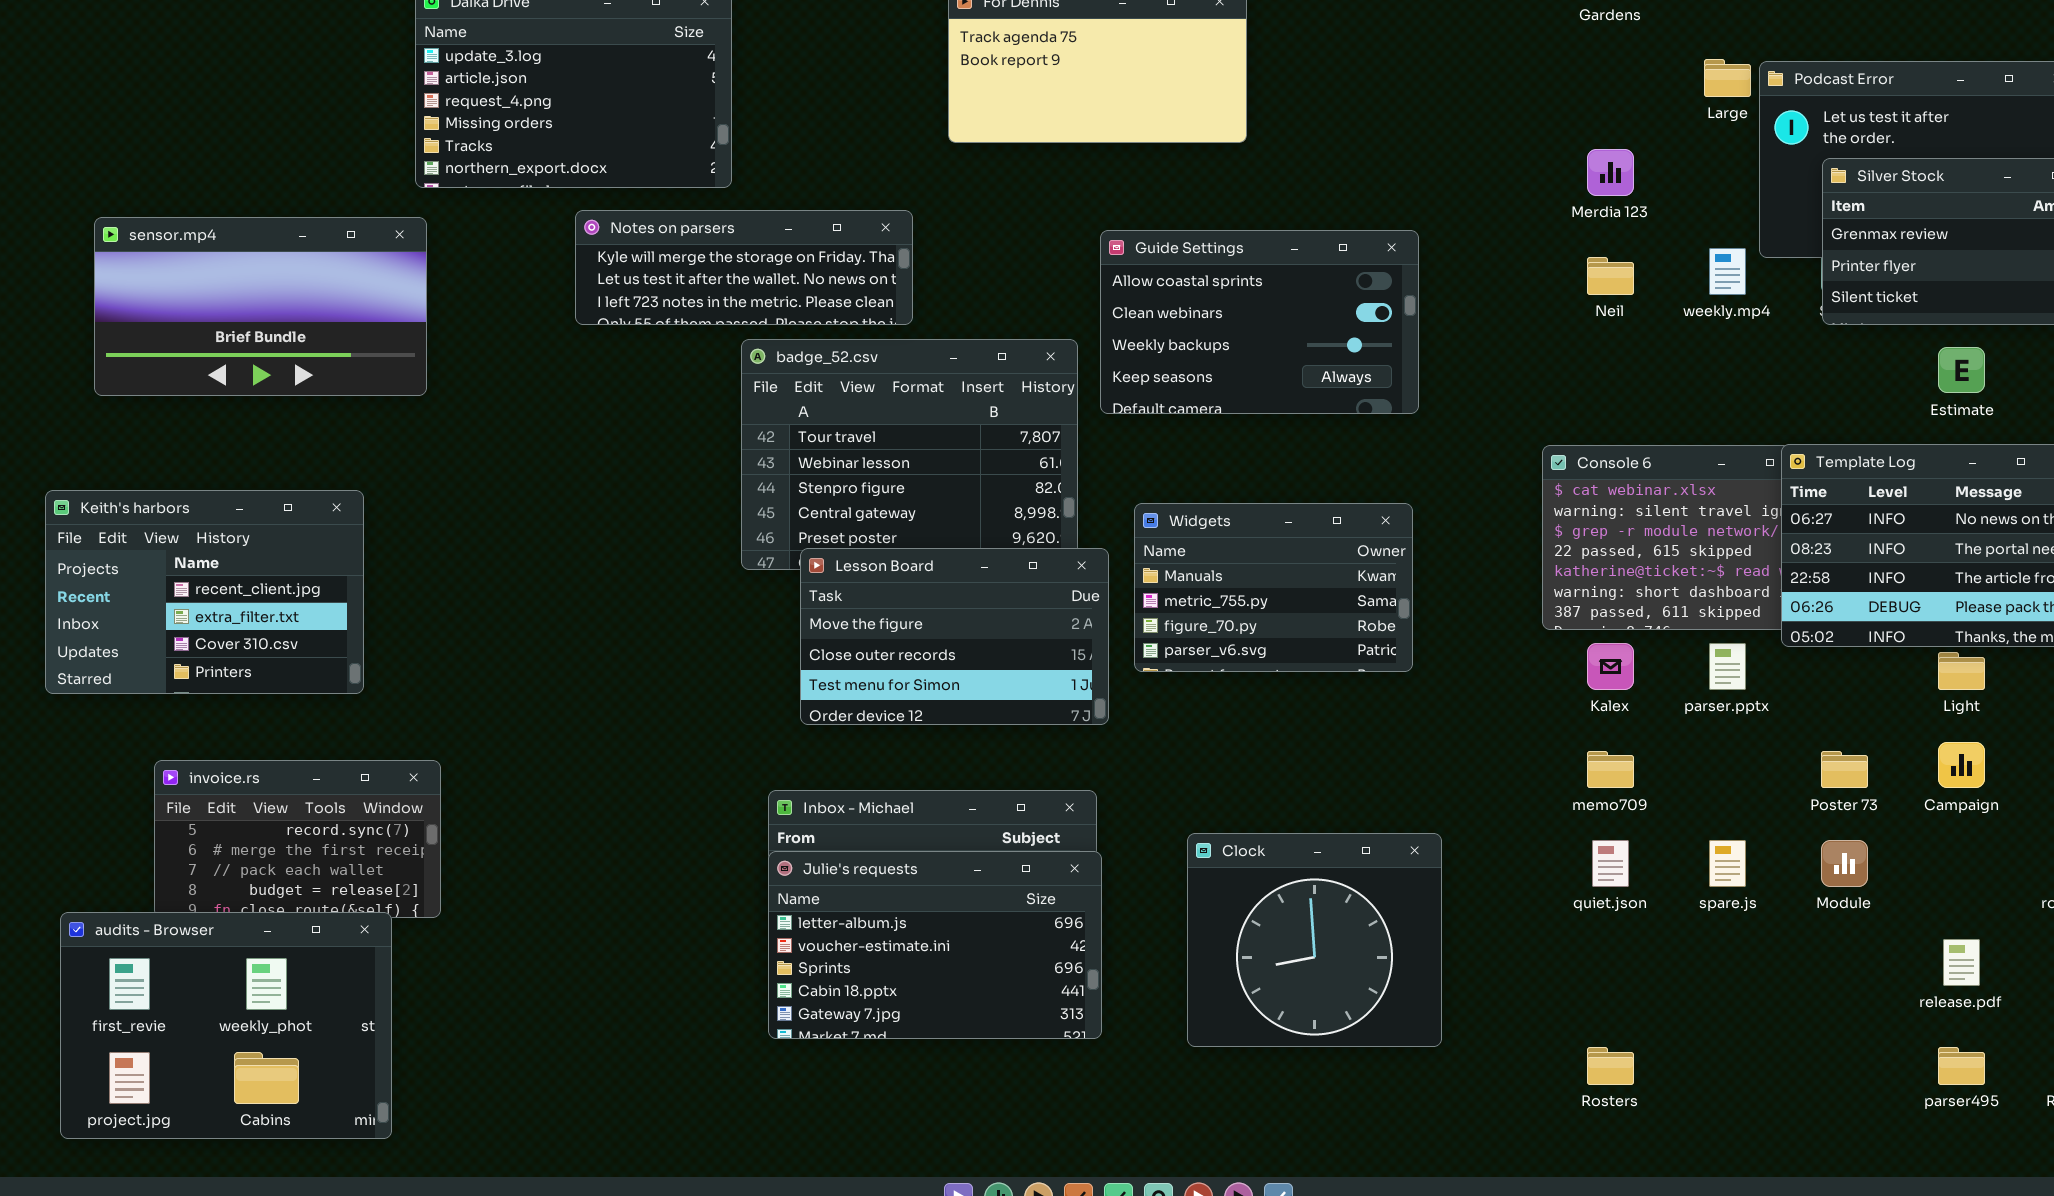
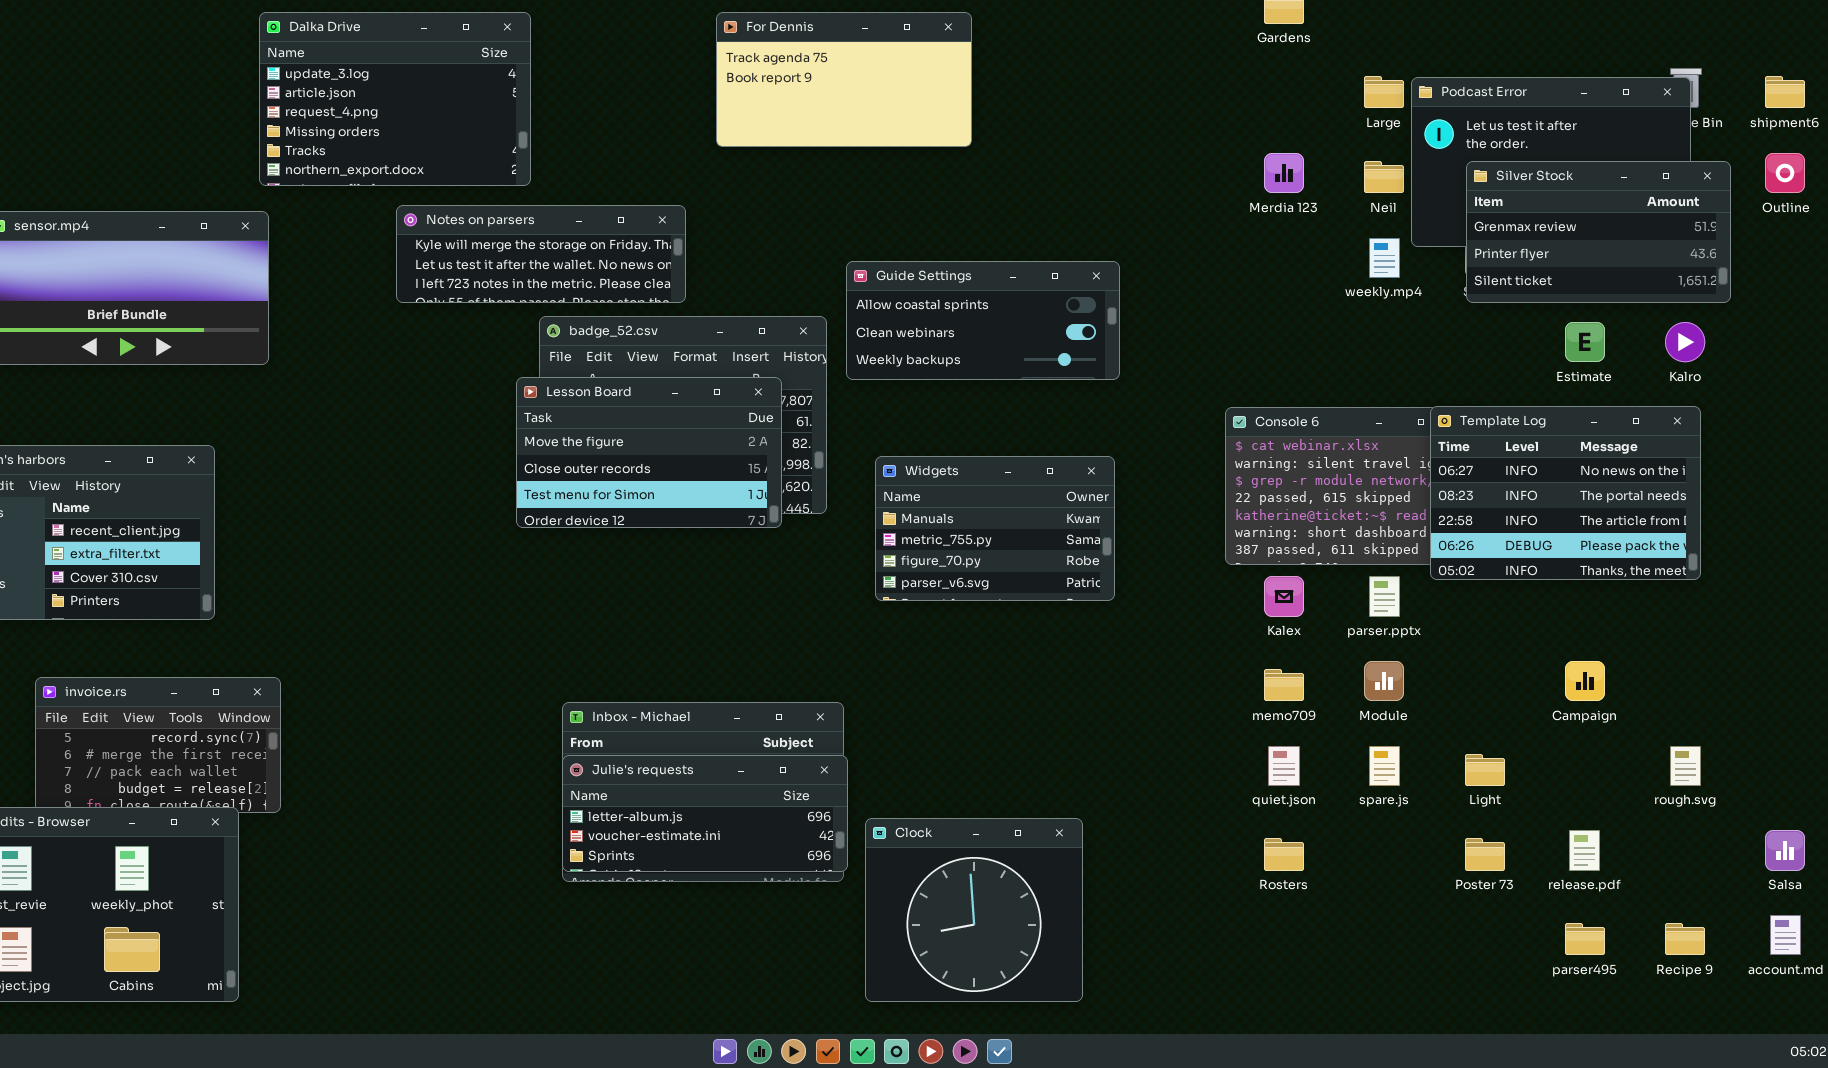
Guide Settings: [1100,230,1419,414] -> [846,261,1120,380], resized
Neil: [1587,257,1634,295] -> [1364,161,1404,193], moved
Lesson Board: [800,548,1109,725] -> [516,377,782,528], moved
Light: [1938,652,1985,690] -> [1465,754,1505,786], moved
Poster 73: [1821,751,1868,788] -> [1465,838,1505,871], moved
Clock: [1187,833,1442,1047] -> [865,818,1083,1002], moved
Module: [1821,840,1868,887] -> [1364,661,1404,701], moved
Julie's requests: [768,851,1102,1039] -> [562,755,848,872], resized
Rosters: [1587,1047,1634,1085] -> [1264,838,1304,871], moved

